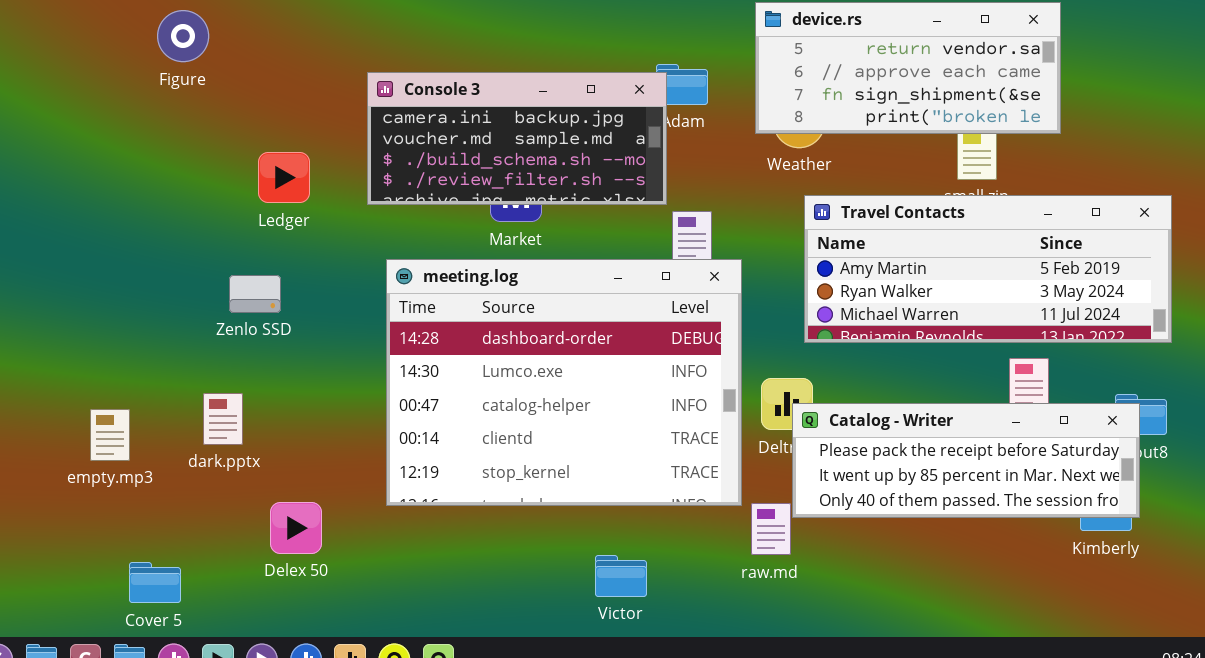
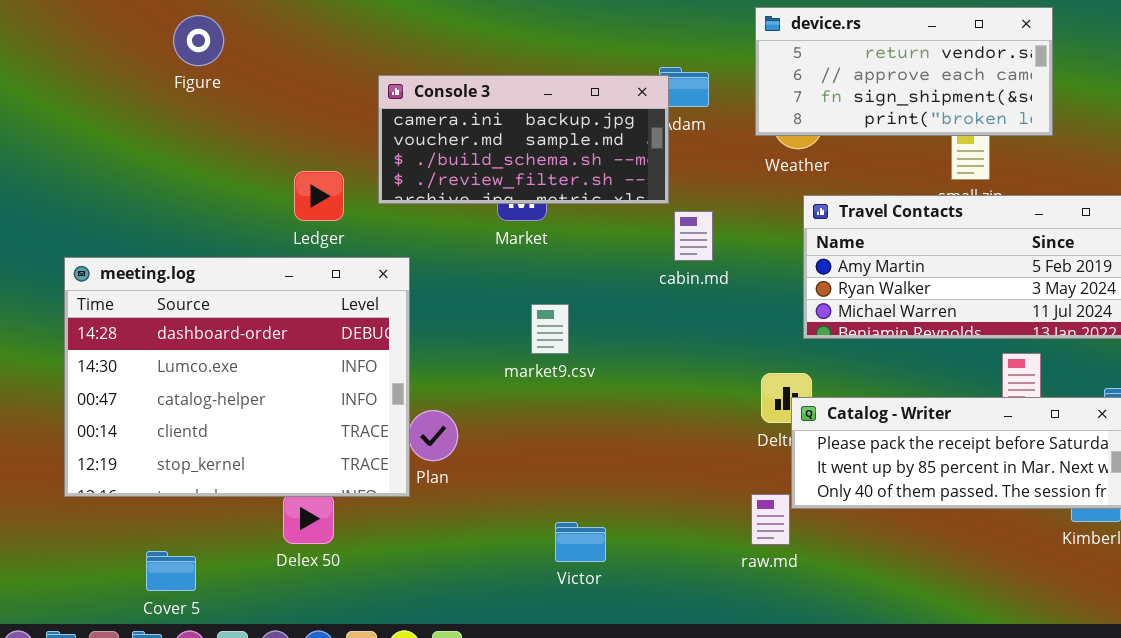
Ledger: [258,152,310,203] -> [294,171,344,221], moved
meeting.log: [386,259,742,506] -> [64,257,410,497], moved
Victor: [595,555,647,597] -> [555,522,606,562], moved

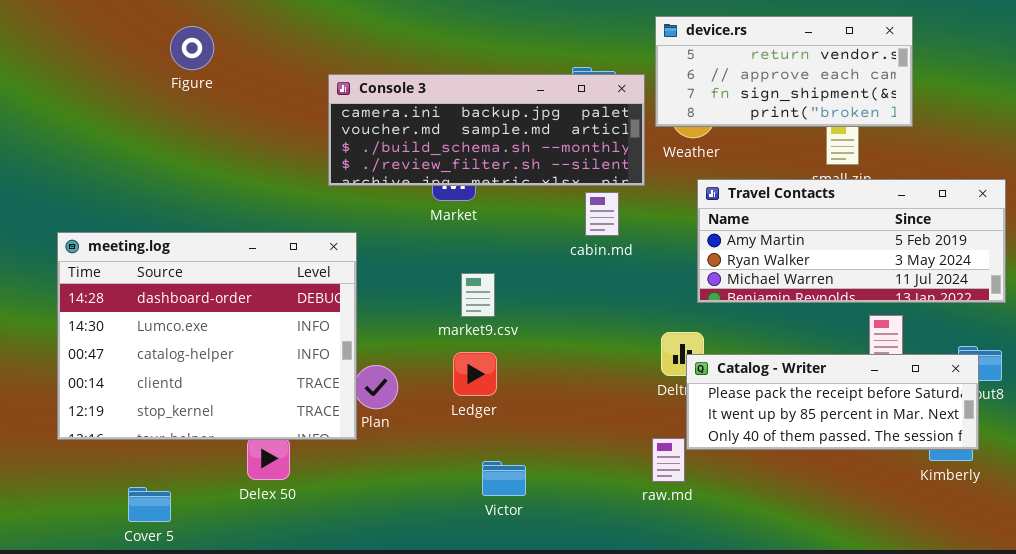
Figure: [173,15,224,66] -> [170,26,214,70], moved
Console 3: [378,75,669,204] -> [328,74,645,186], resized
Ledger: [294,171,344,221] -> [453,352,497,396], moved

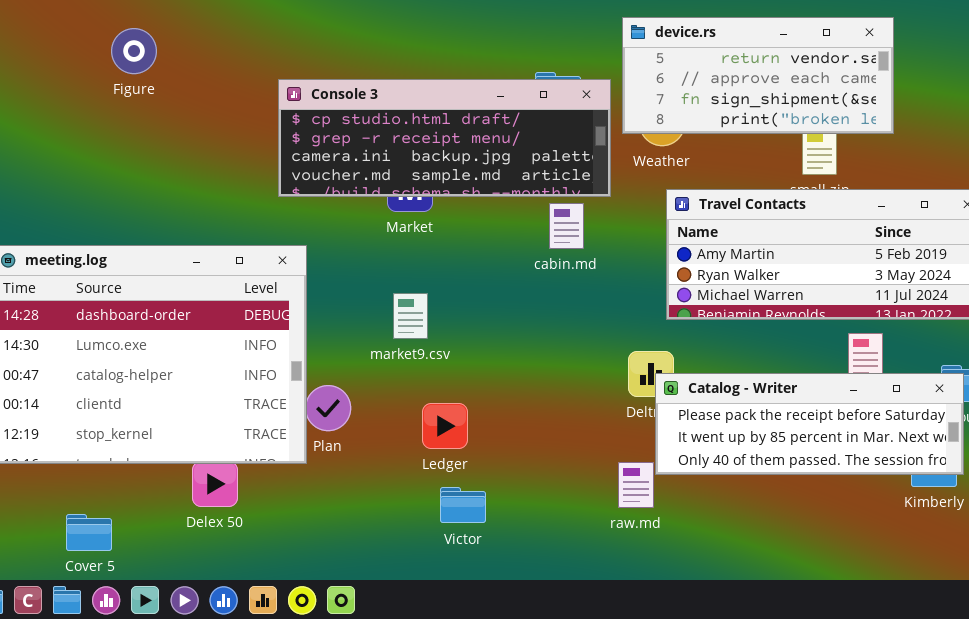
Console 3: [328,74,645,186] -> [278,79,611,197], scrolled up 2 rows
market9.csv: [461,273,495,317] -> [393,293,428,339], moved
Ledger: [453,352,497,396] -> [422,403,468,449], moved

